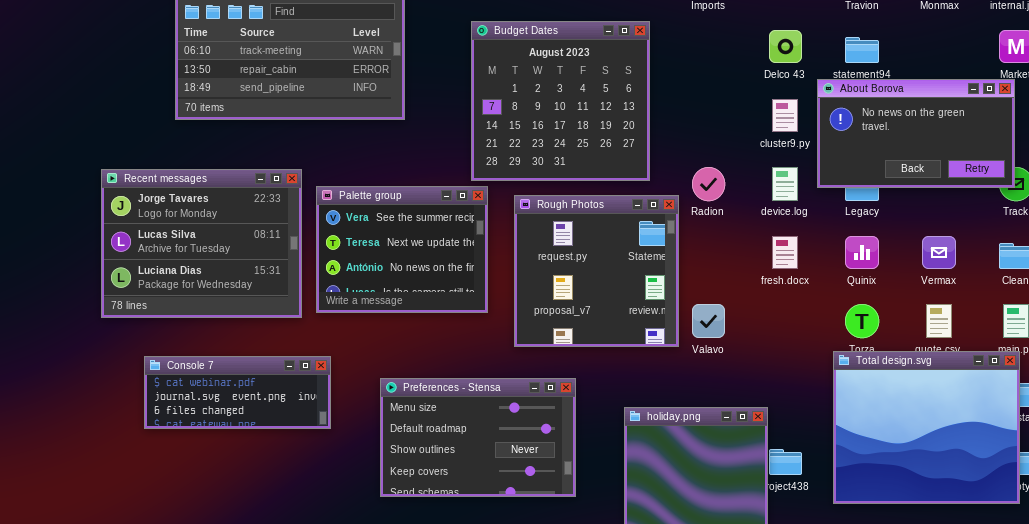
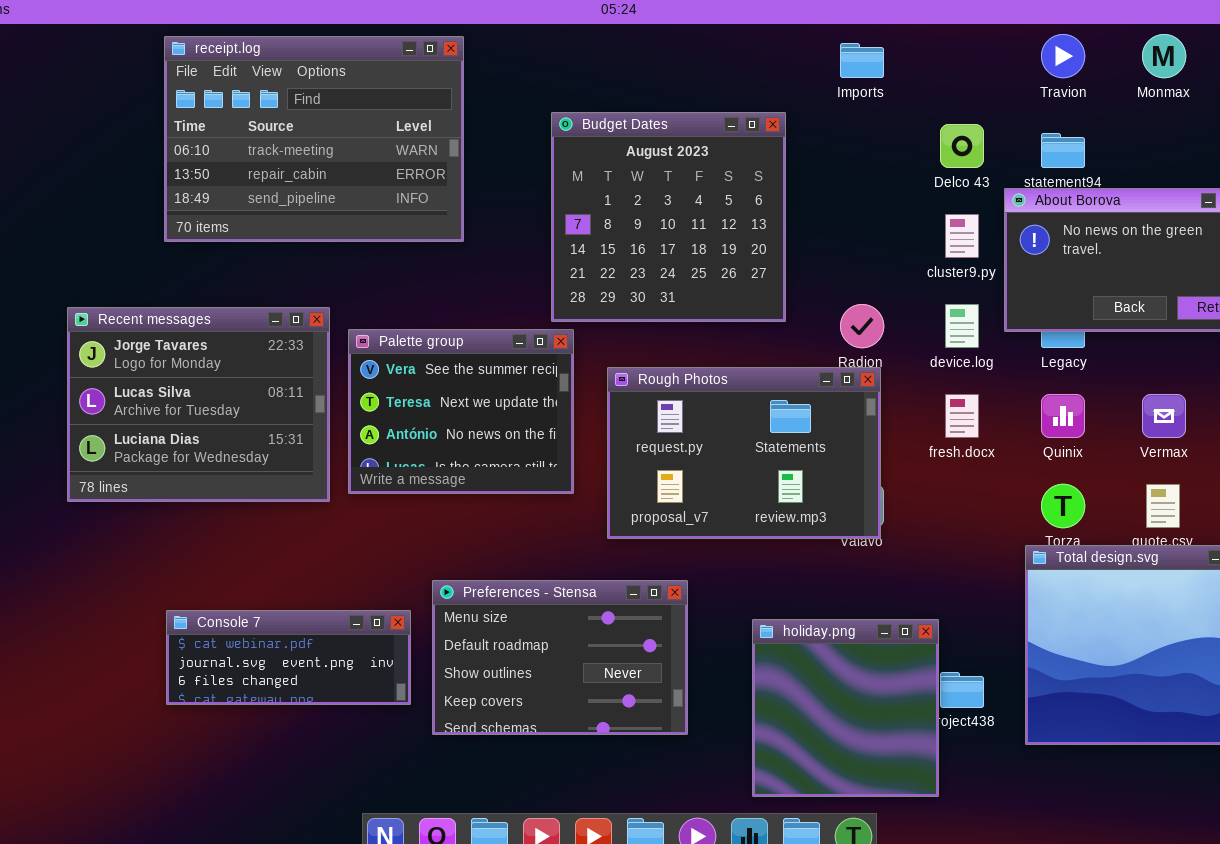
Rough Photos: [514,195,679,347] -> [607,367,881,539], resized
Console 7: [144,356,331,429] -> [166,610,411,705], moved

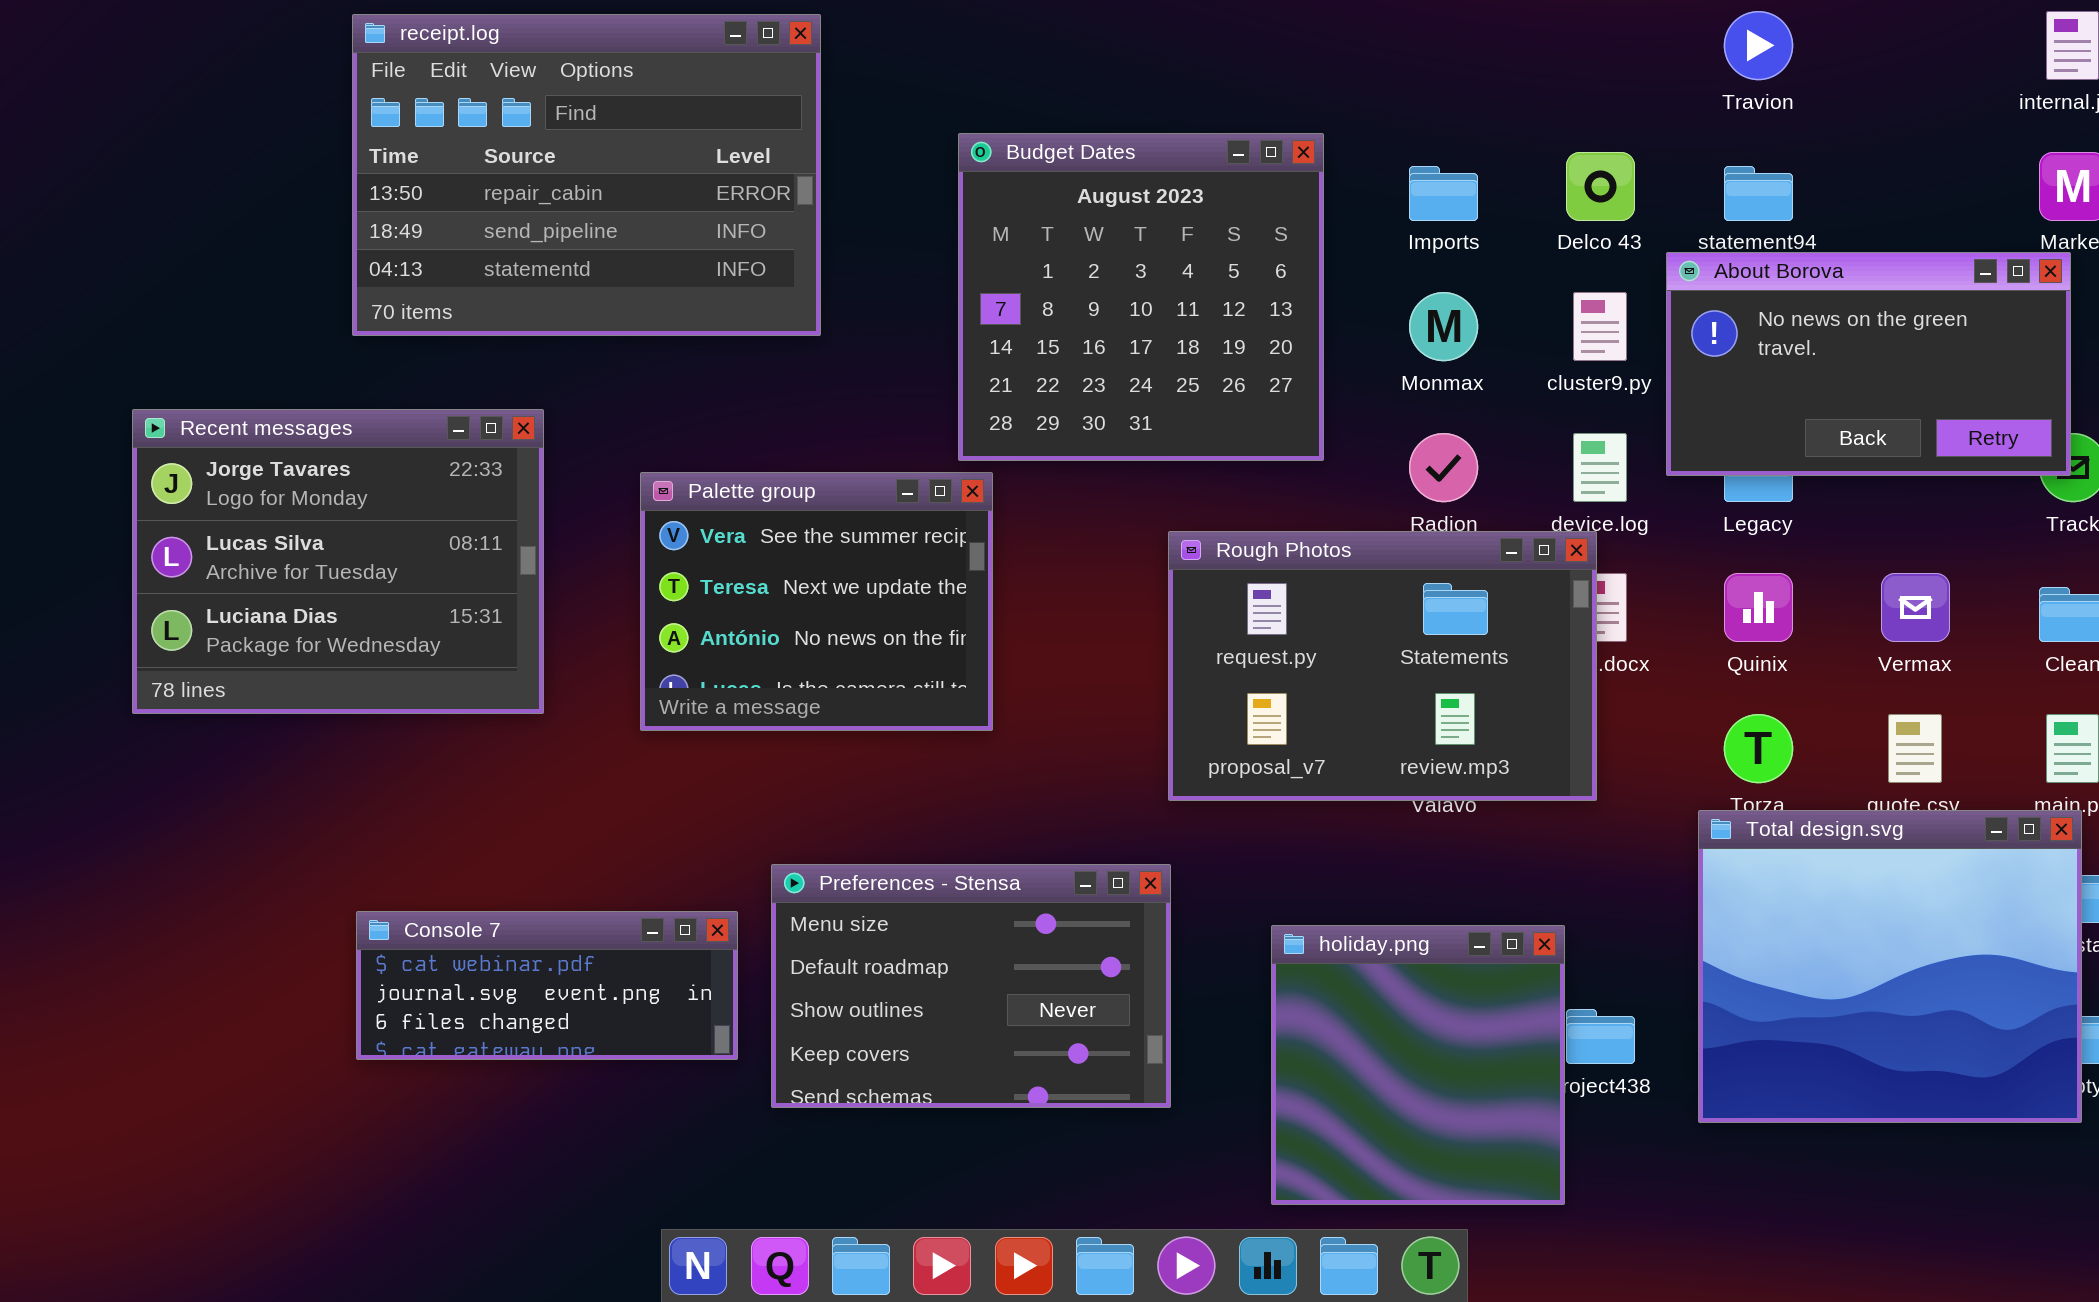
Monmax: [1142,34,1186,78] -> [1409,292,1478,361], moved
receipt.log: [164,36,464,242] -> [352,14,821,336], scrolled down 1 row
Imports: [840,43,884,78] -> [1409,166,1478,221], moved
Recent messages: [67,307,330,502] -> [132,409,544,714], moved
Rough Photos: [607,367,881,539] -> [1168,531,1597,801], moved

